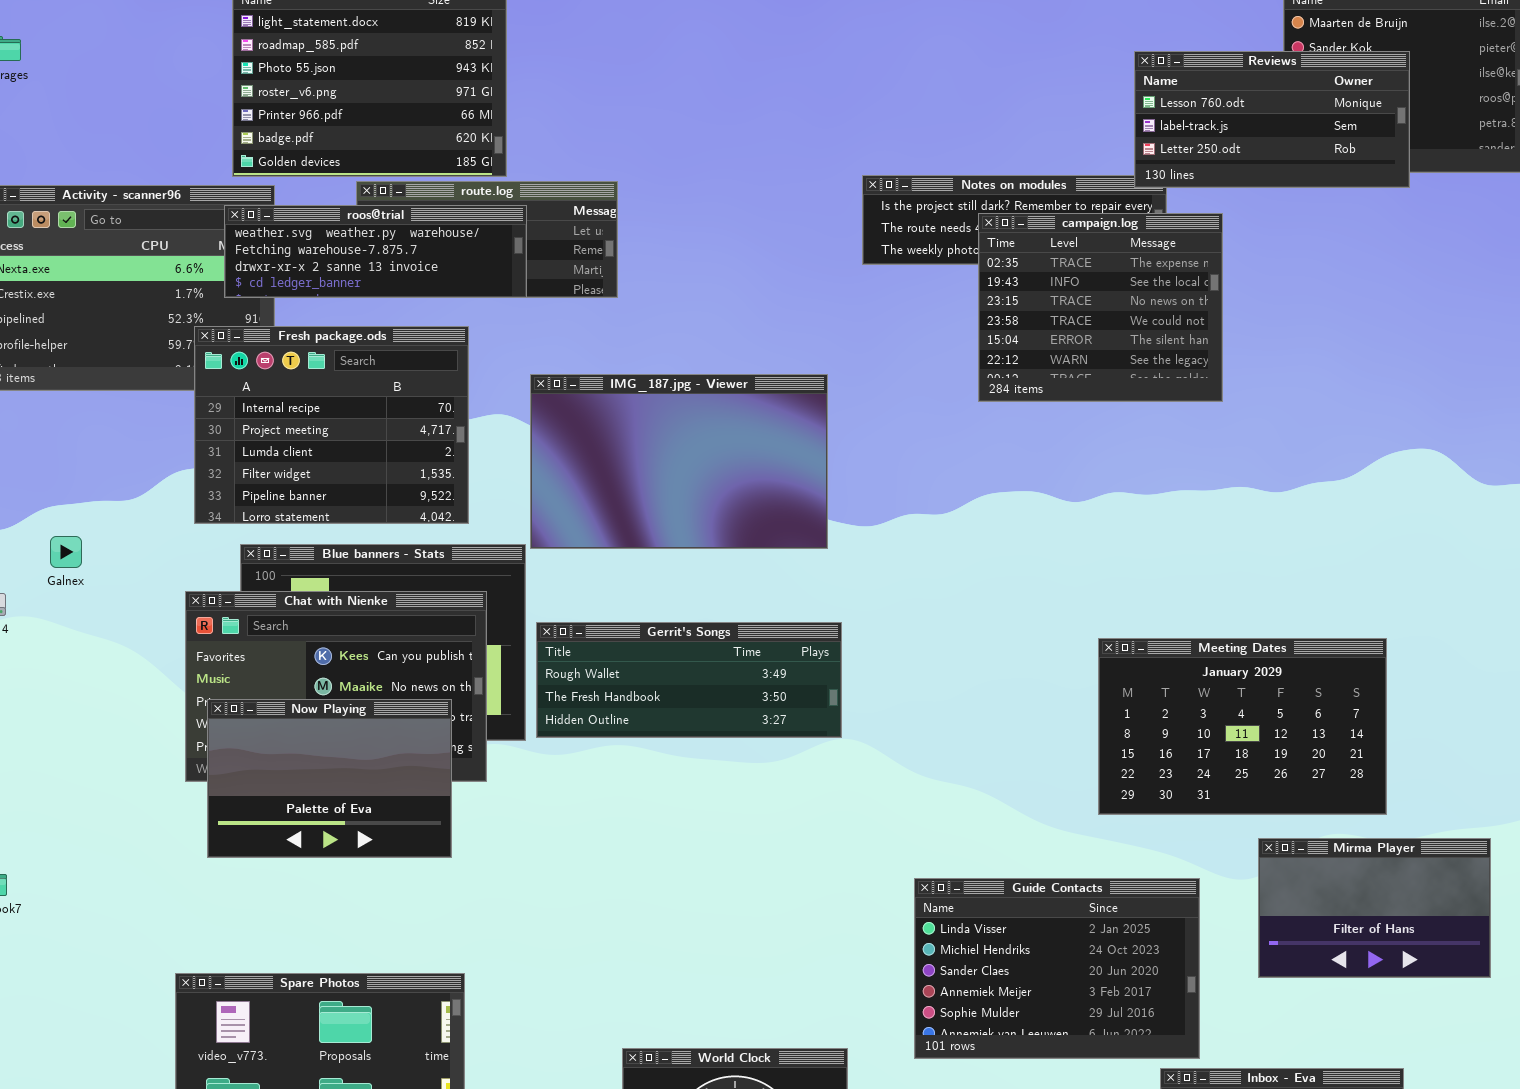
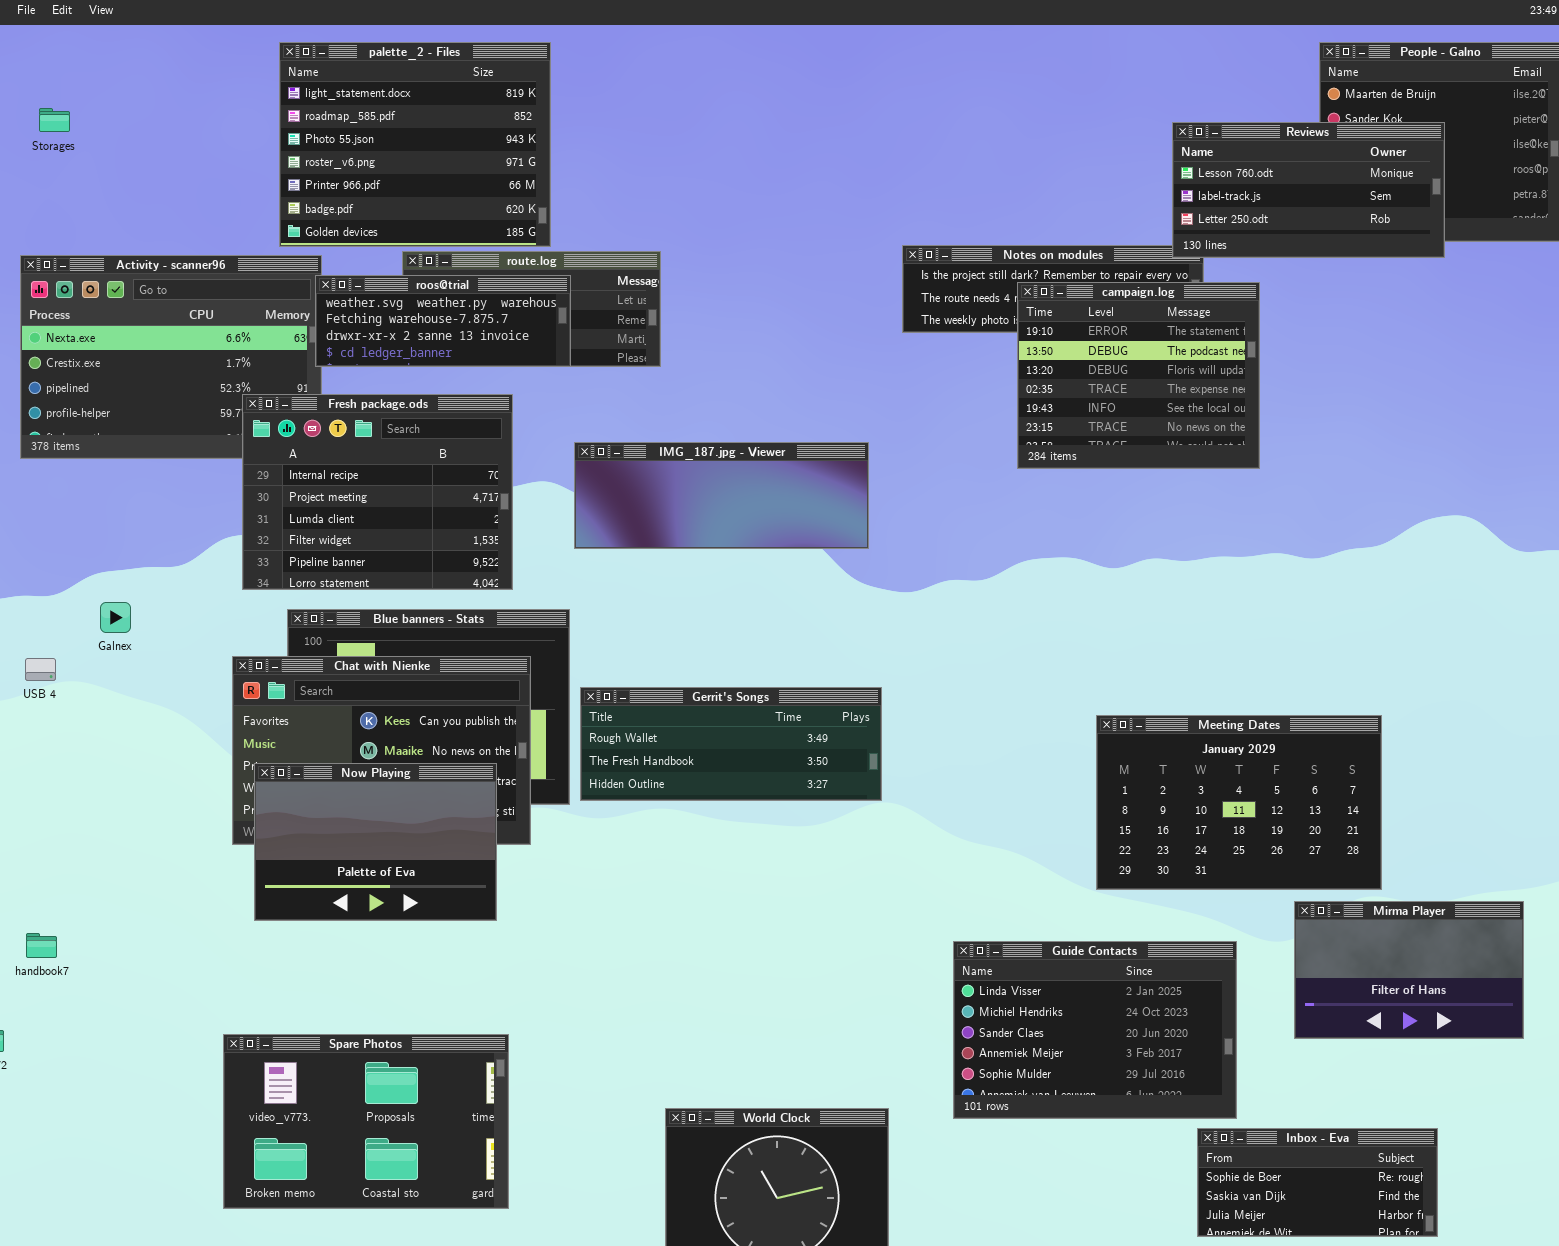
roos@trial: [224,205,527,298] -> [315,275,571,367], resized
campaign.log: [978,213,1223,402] -> [1017,282,1260,469], scrolled up 3 rows
IMG_187.jpg - Viewer: [530,374,828,549] -> [574,442,869,549], resized
Meeting Dates: [1098,638,1387,815] -> [1096,715,1382,890], moved

